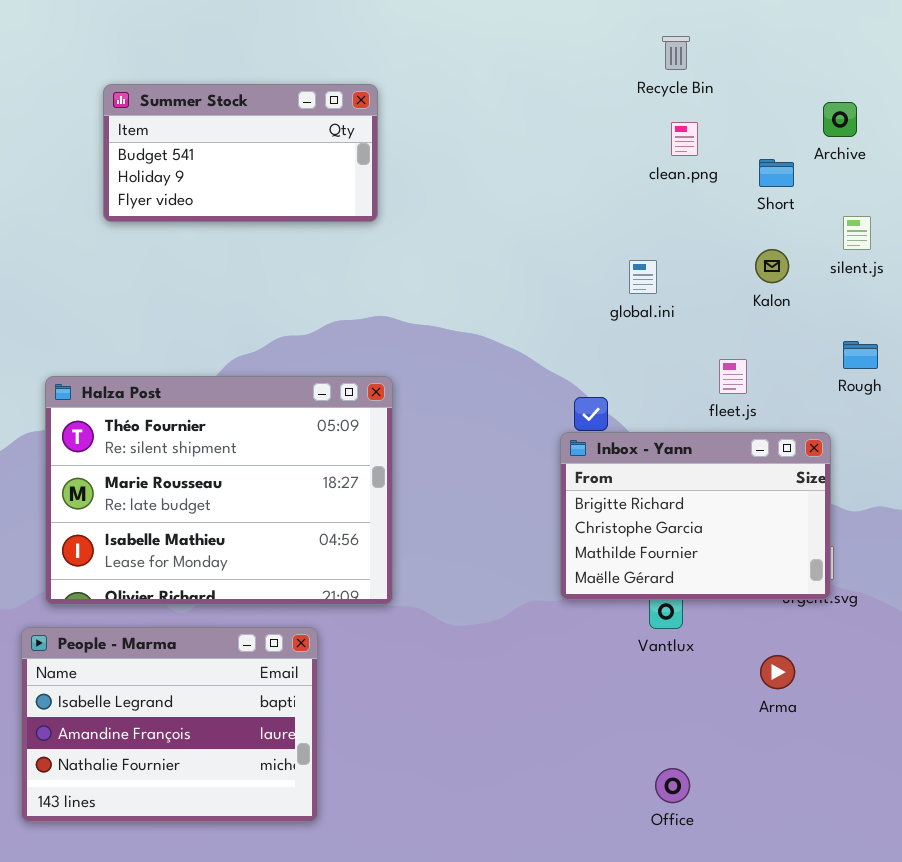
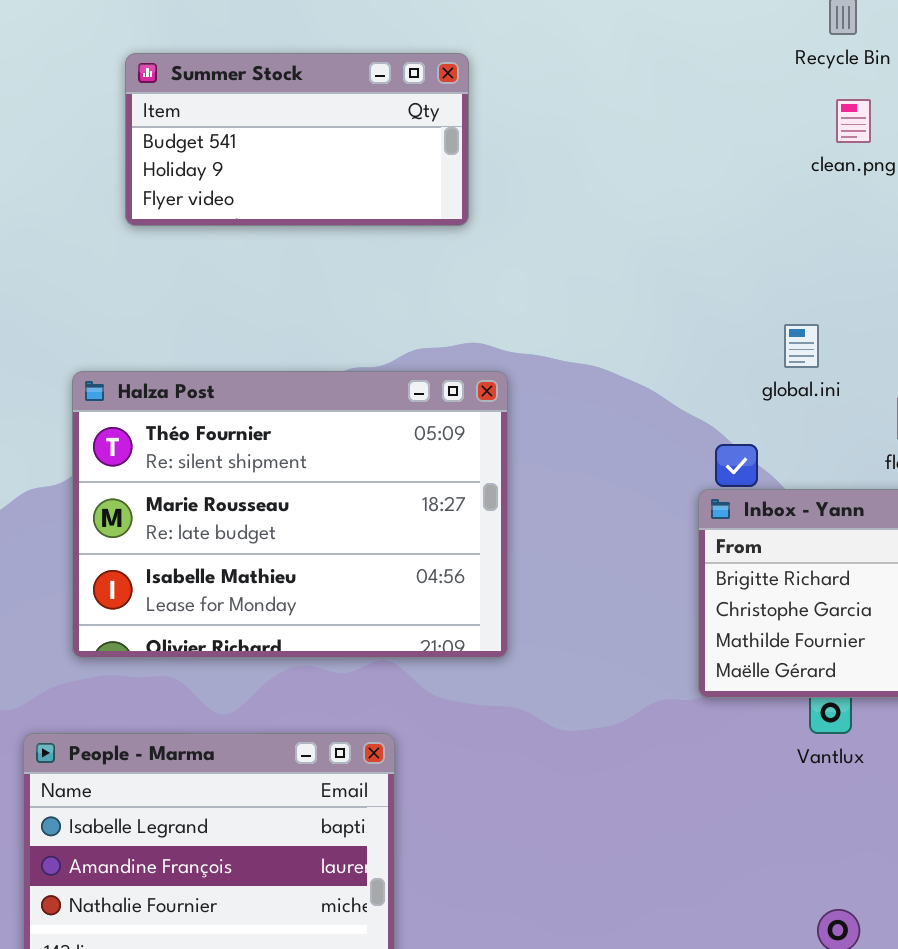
global.ini: [629,260,657,294] -> [784,324,819,368], moved
Halza Post: [45,376,393,605] -> [72,371,508,658], moved

